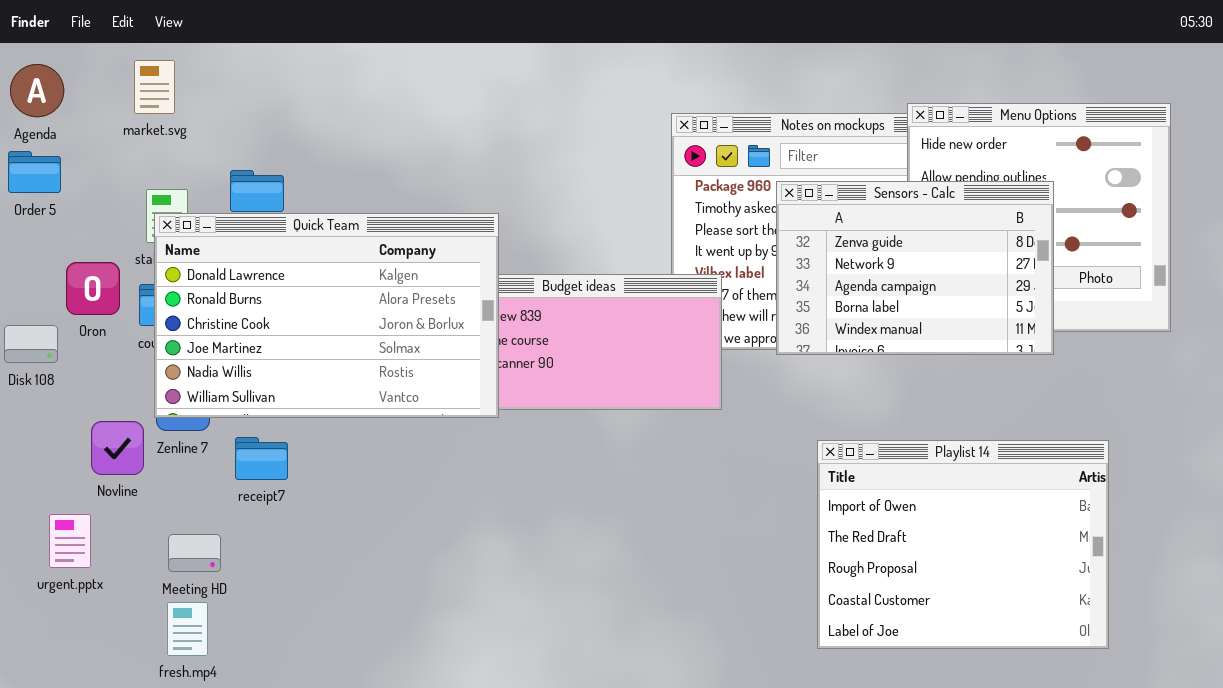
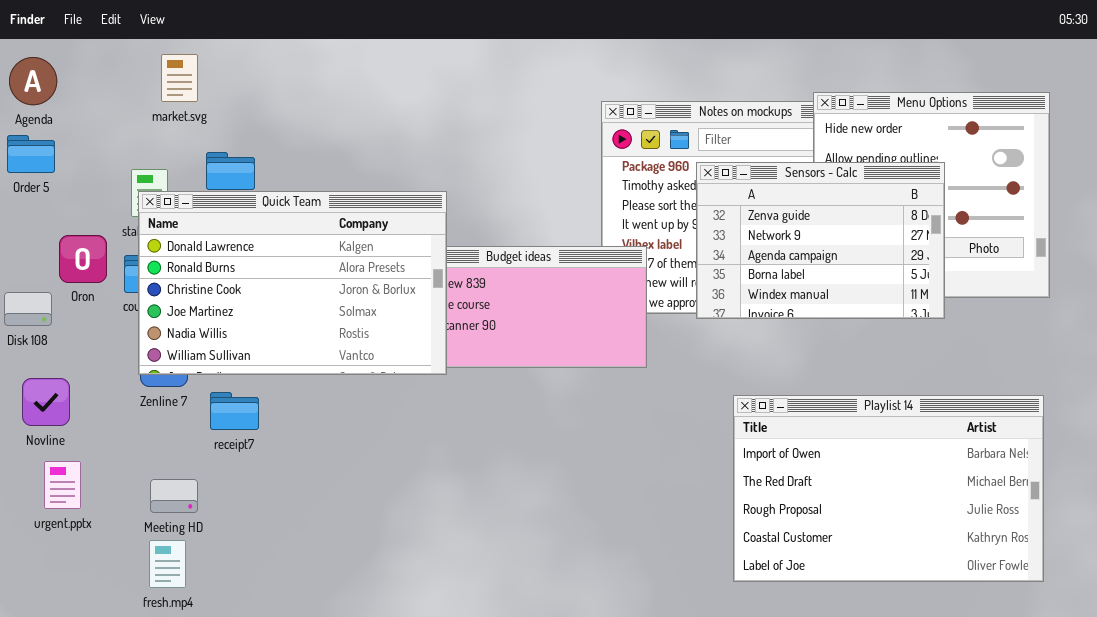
market.svg: [134,60,175,114] -> [161,54,198,102], moved
Novline: [91,421,144,475] -> [22,378,70,426], moved
Playlist 14: [817,440,1109,649] -> [733,395,1044,582], resized

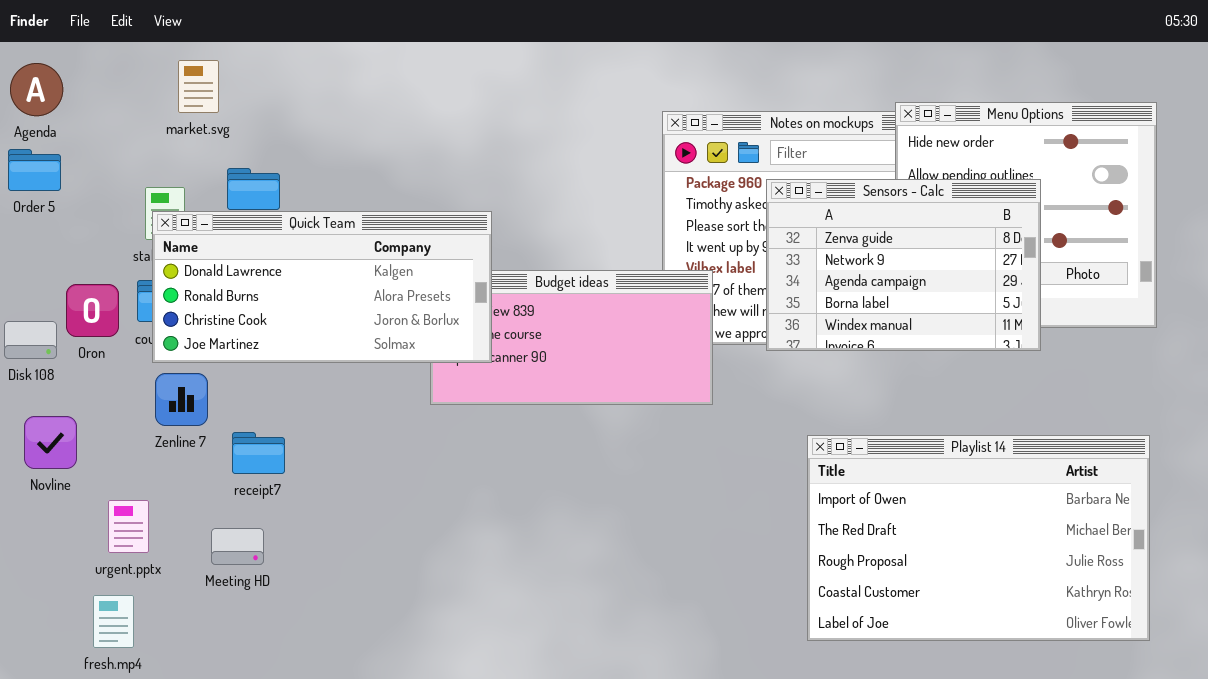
Quick Team: [138,191,447,375] -> [152,211,492,363], resized
Oron: [59,235,107,283] -> [66,284,119,337], moved
urgent.pptx: [44,461,81,509] -> [108,500,149,553], moved
Meeting HD: [150,479,198,513] -> [211,528,264,565], moved
fresh.mp4: [149,540,186,588] -> [93,595,134,648], moved

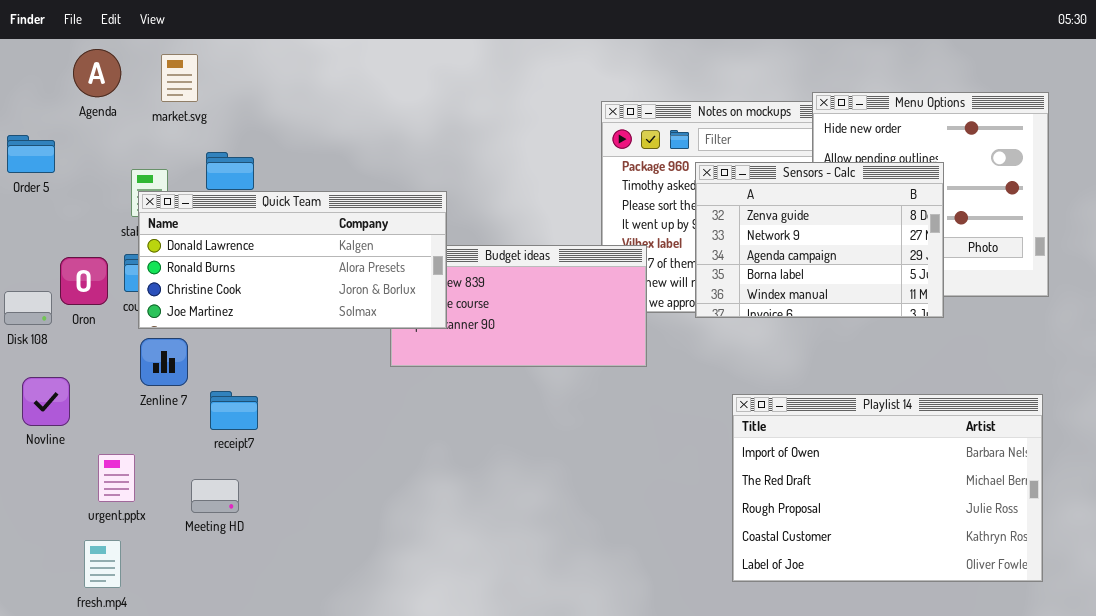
Agenda: [10,63,63,116] -> [73,49,121,97], moved

